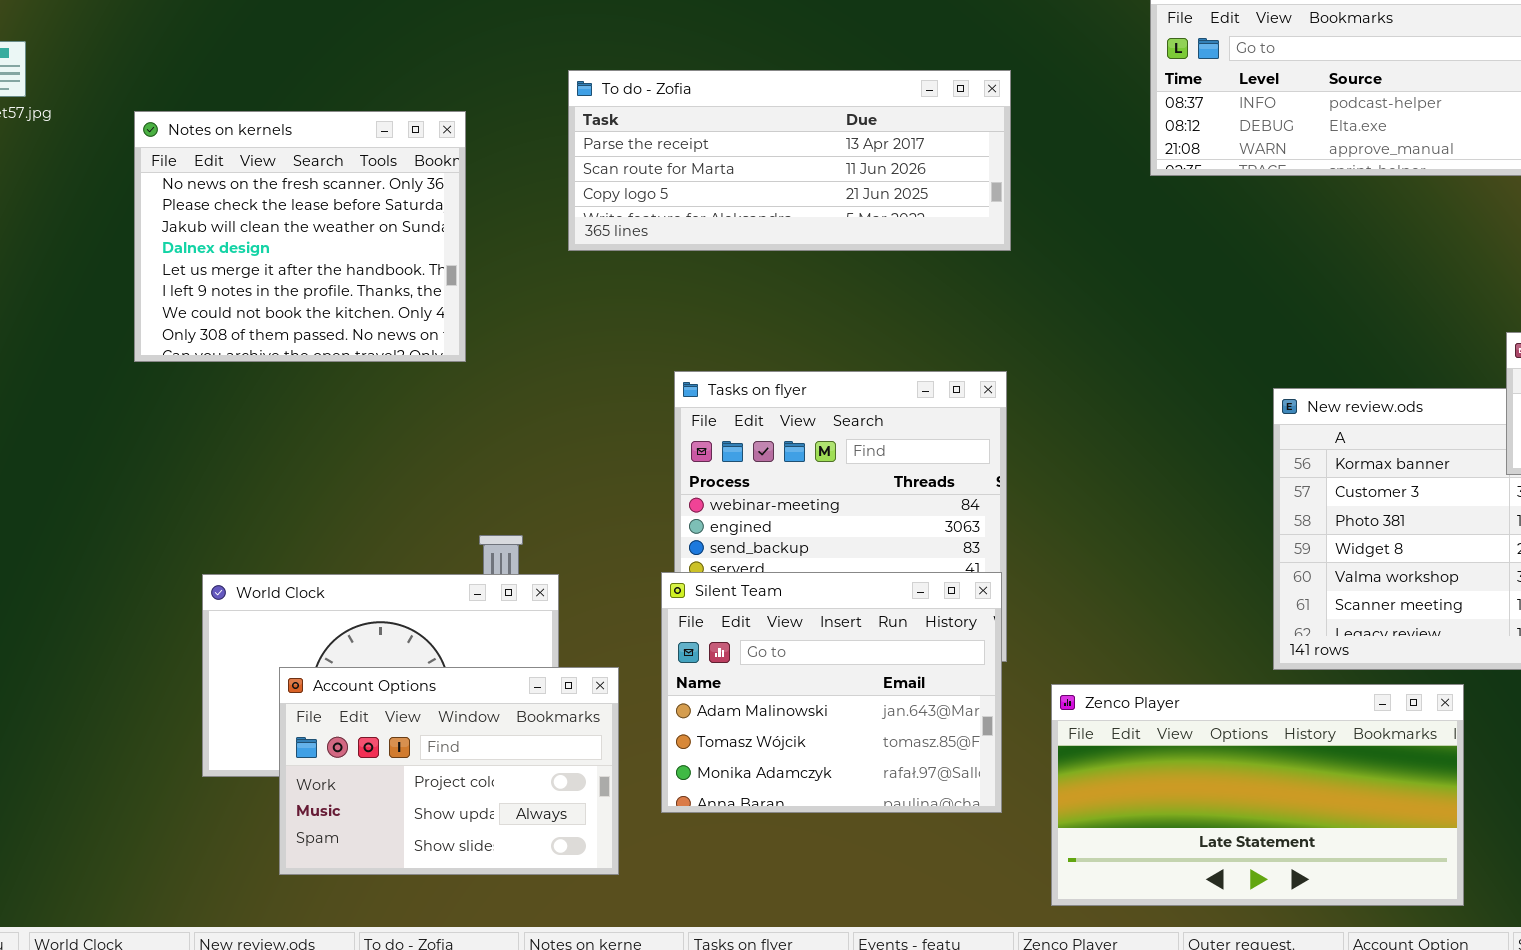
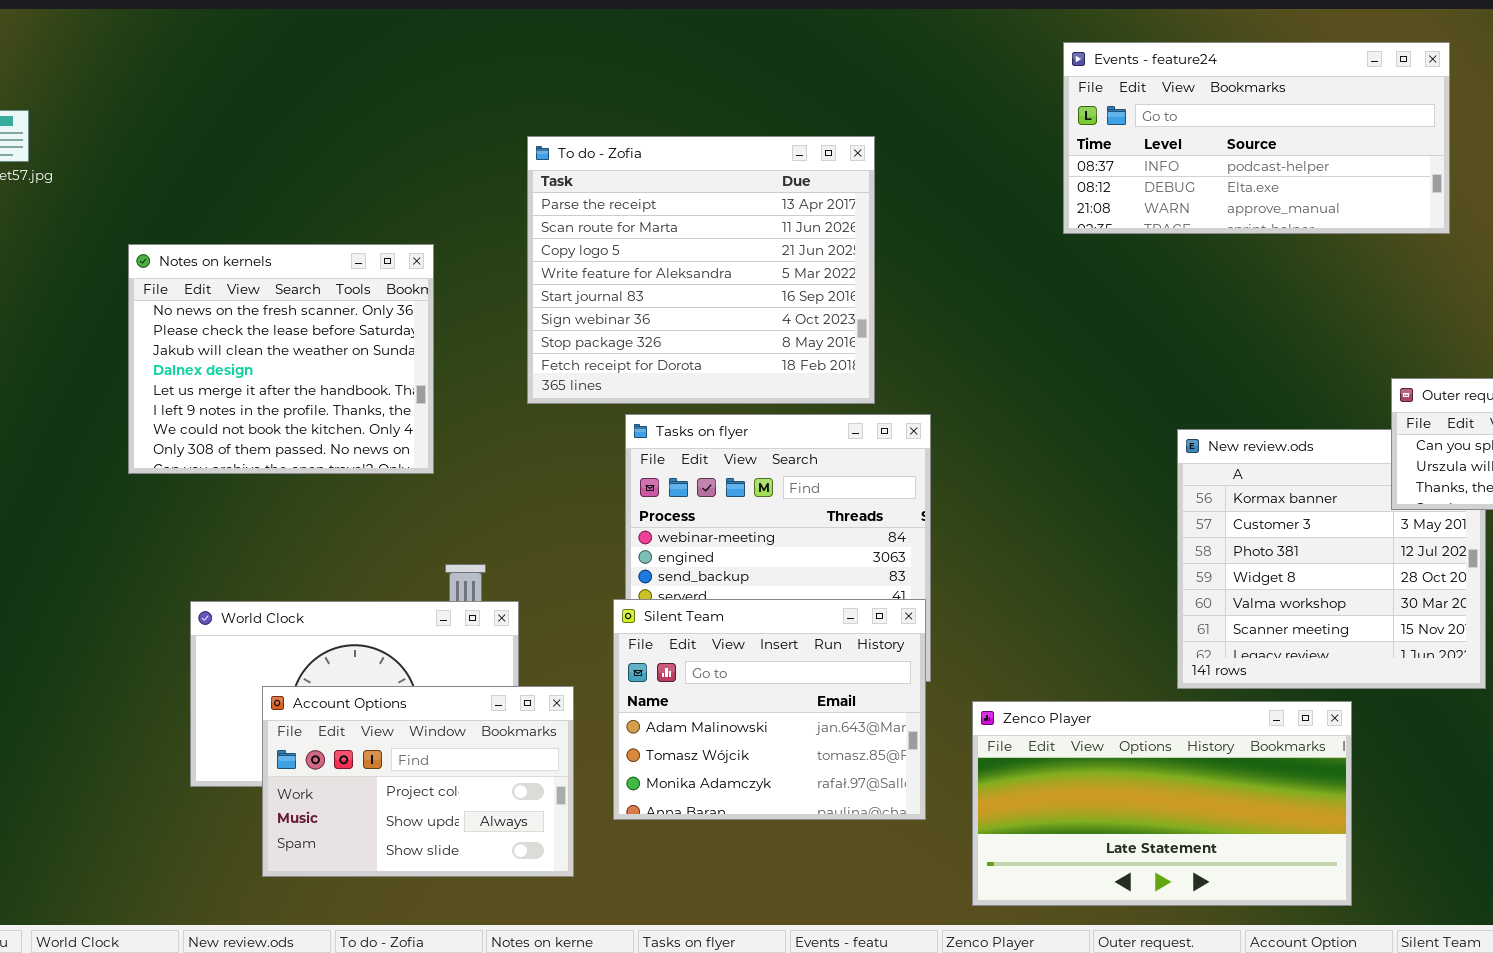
To do - Zofia: [568,70,1011,251] -> [527,136,875,404], resized
Notes on kernels: [134,111,466,362] -> [128,244,434,474], moved

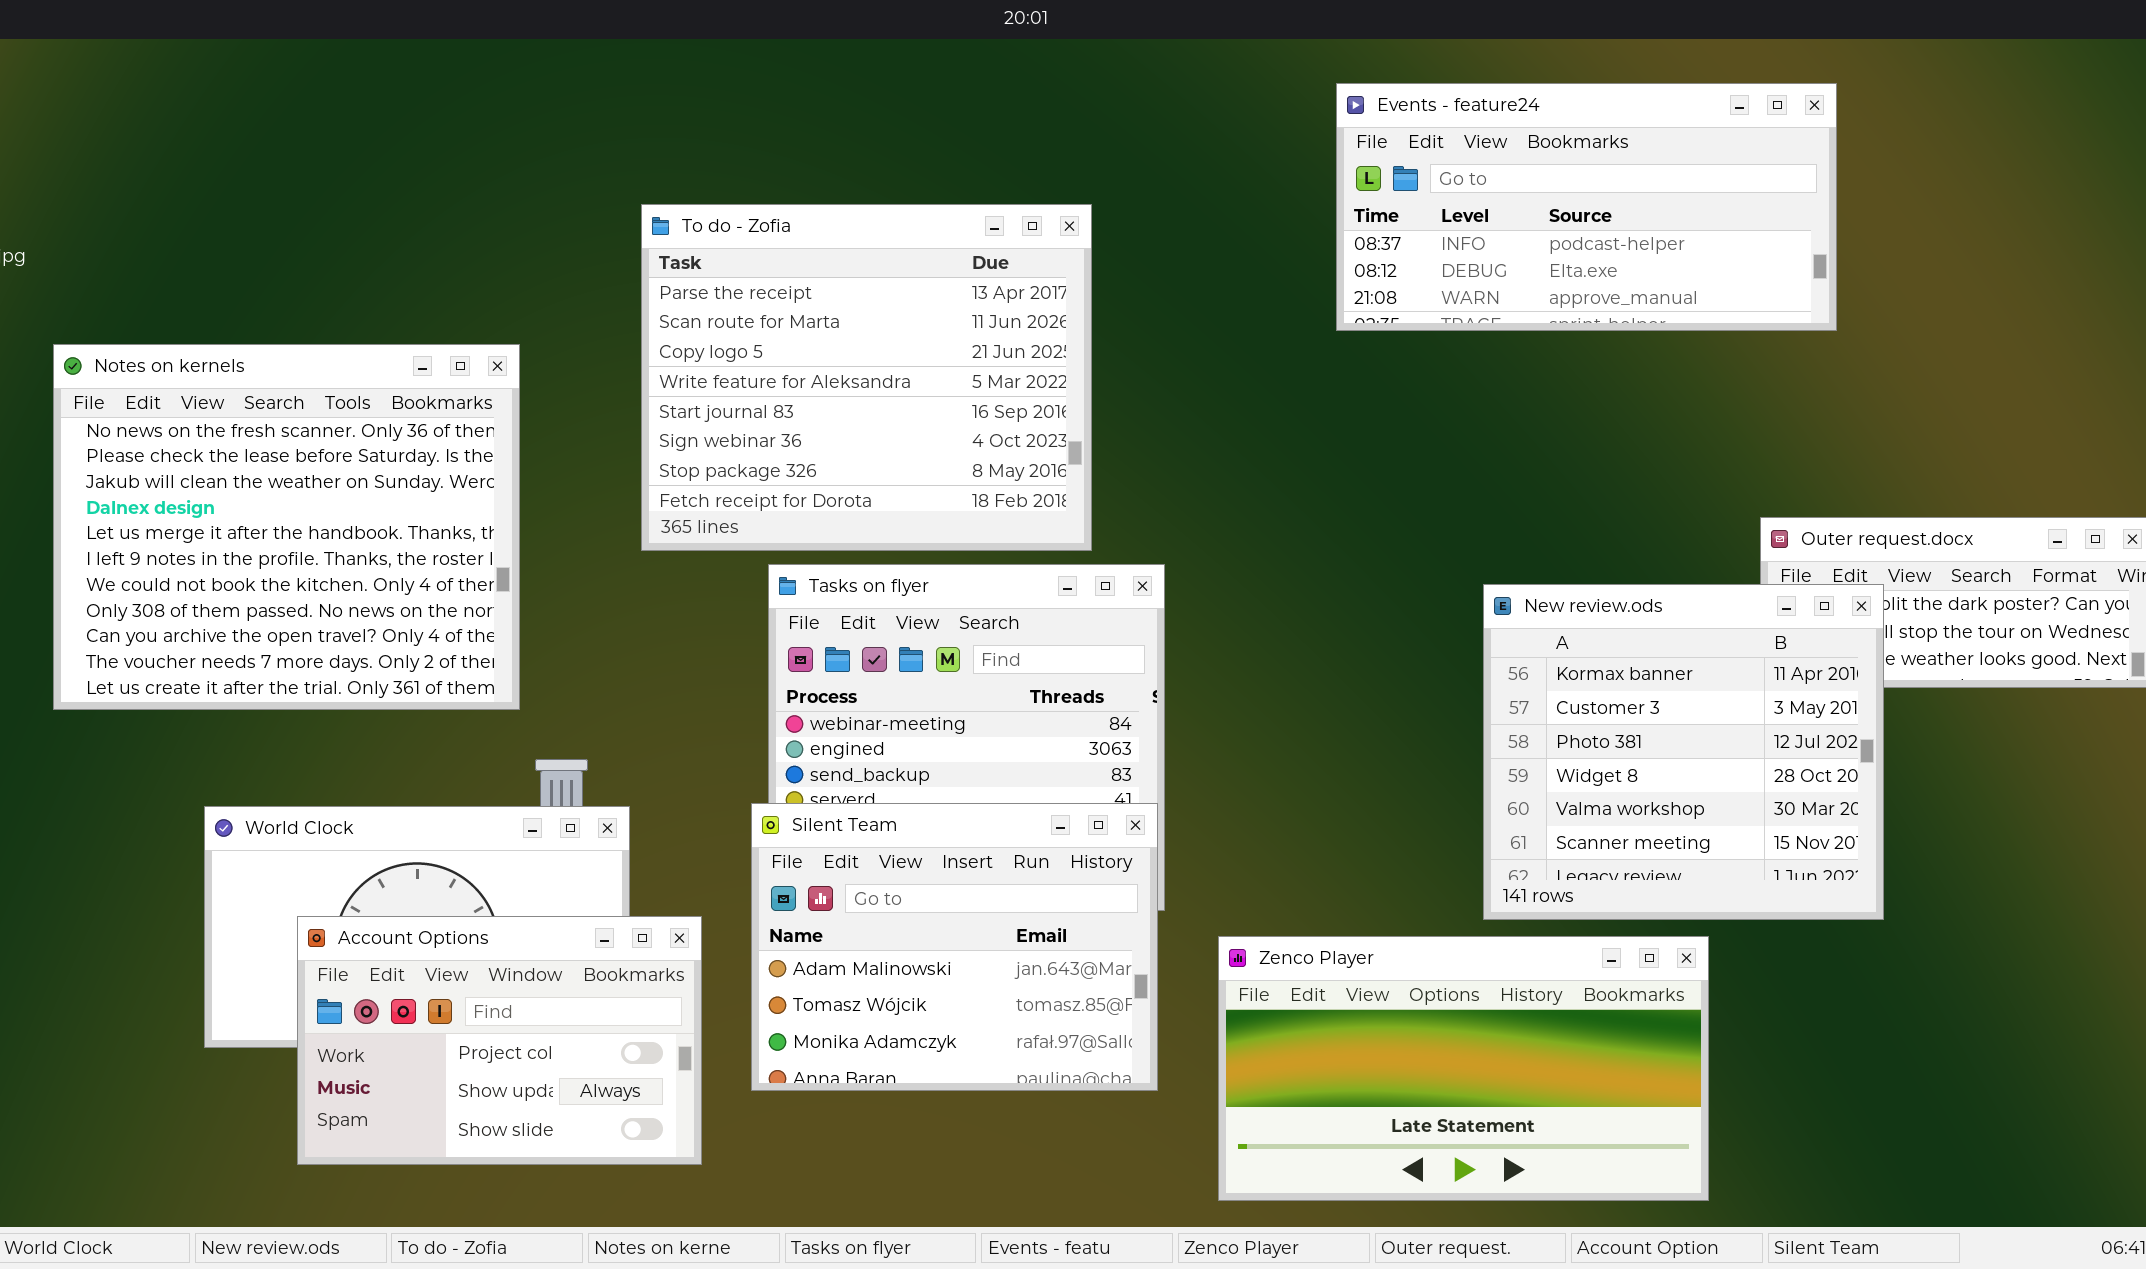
Notes on kernels: [128,244,434,474] -> [53,344,520,710], resized
New review.ods: [1177,429,1486,689] -> [1483,584,1884,920], raised

